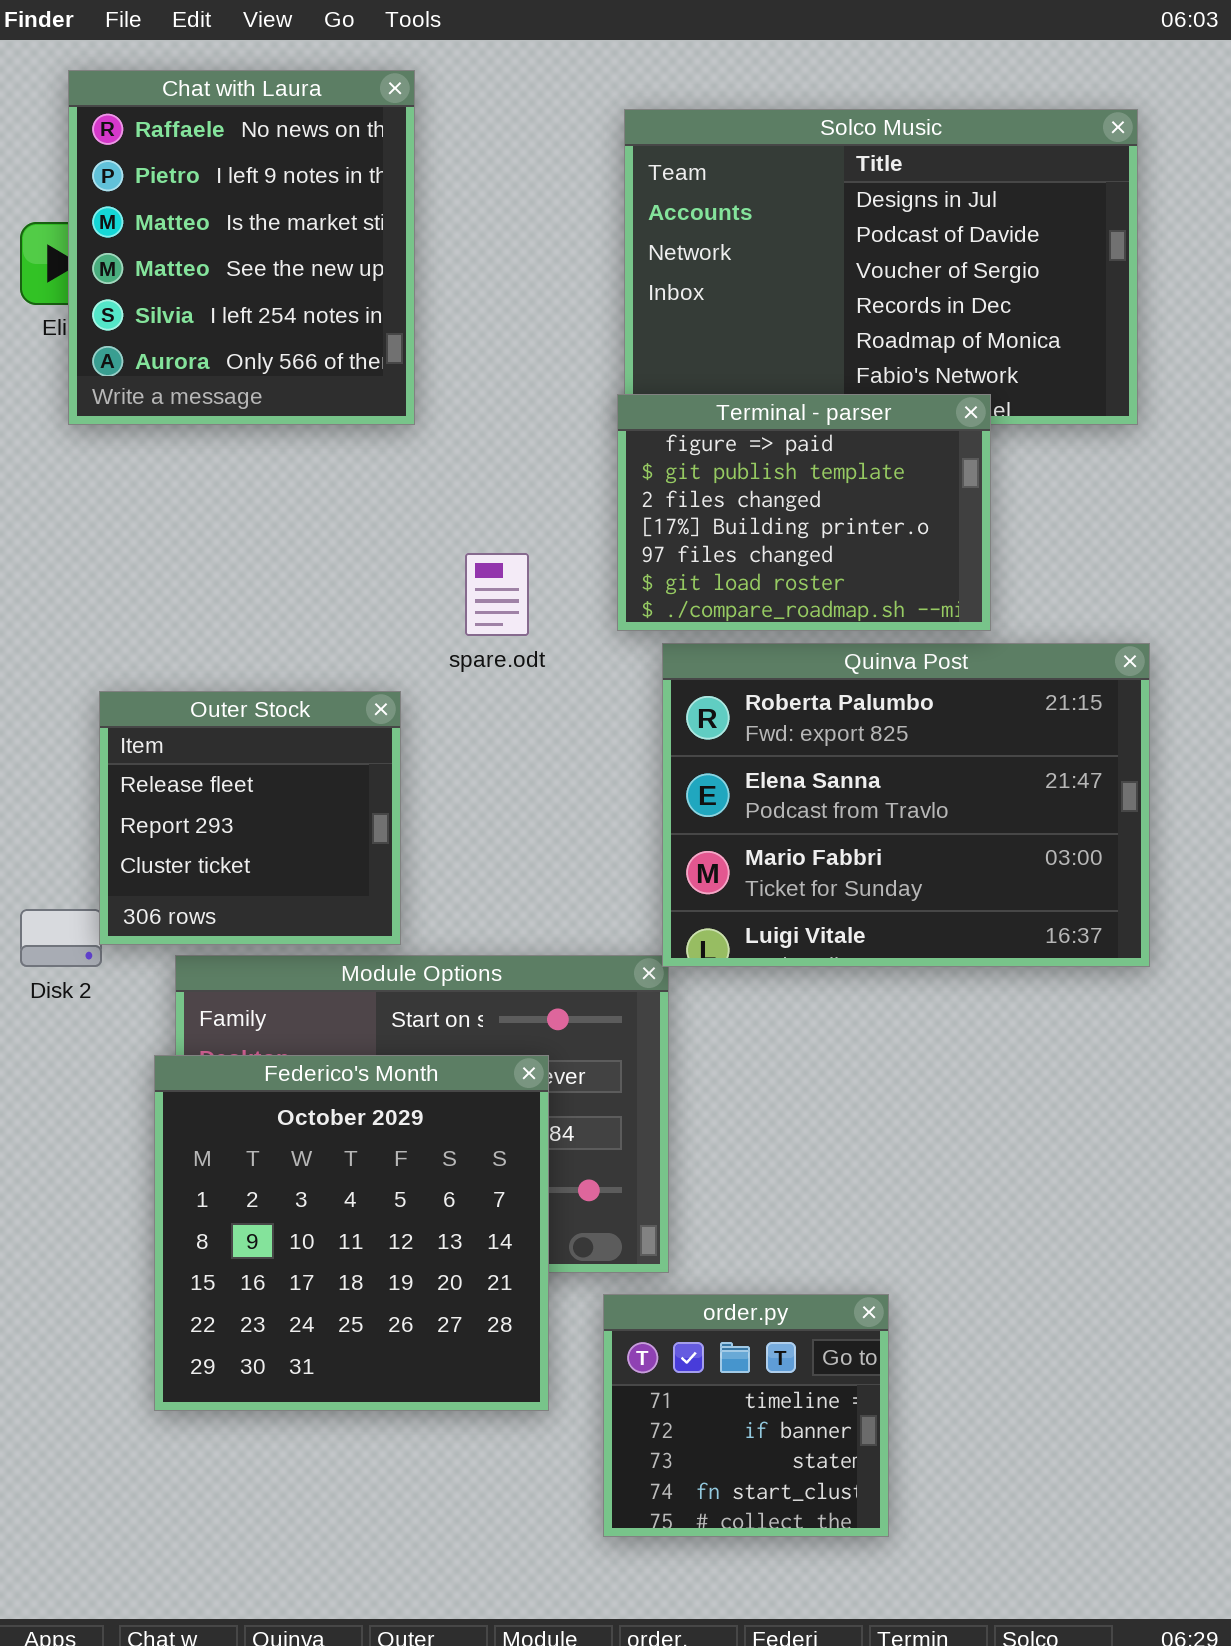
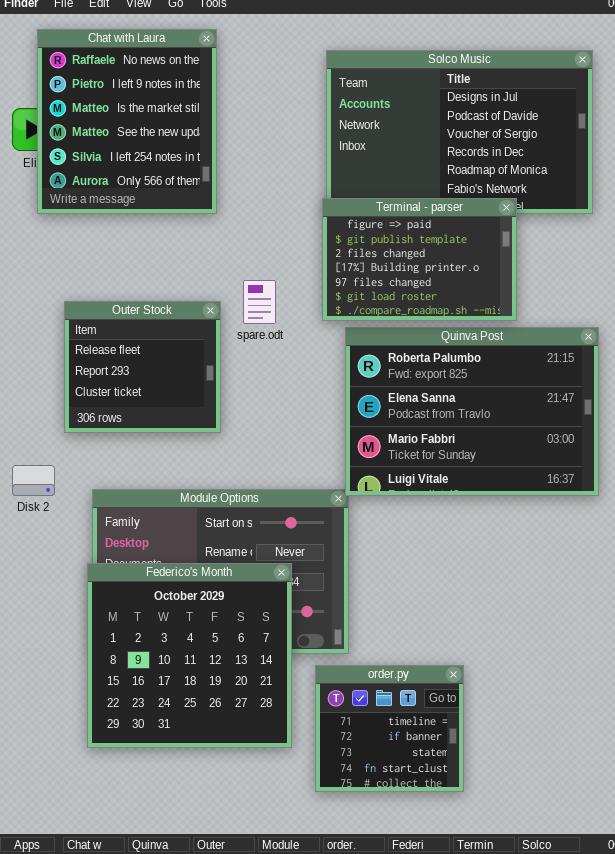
Outer Stock: [99,691,401,945] -> [64,301,221,433], moved
Federico's Month: [154,1055,549,1411] -> [87,563,292,748], moved

